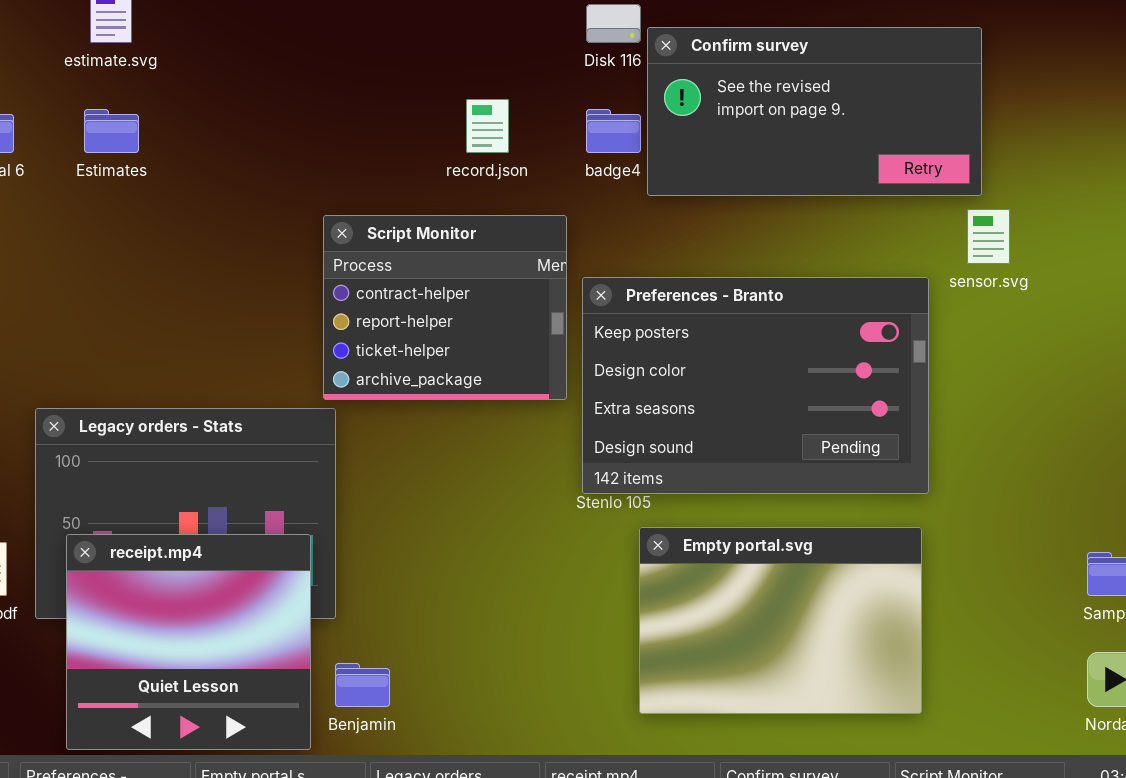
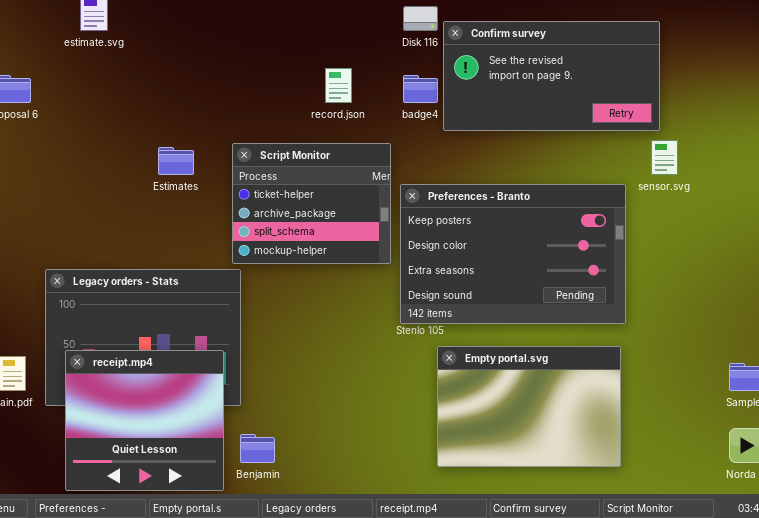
Estimates: [84,109,139,153] -> [158,147,194,175], moved
Script Monitor: [323,215,567,400] -> [232,143,391,264], scrolled down 2 rows

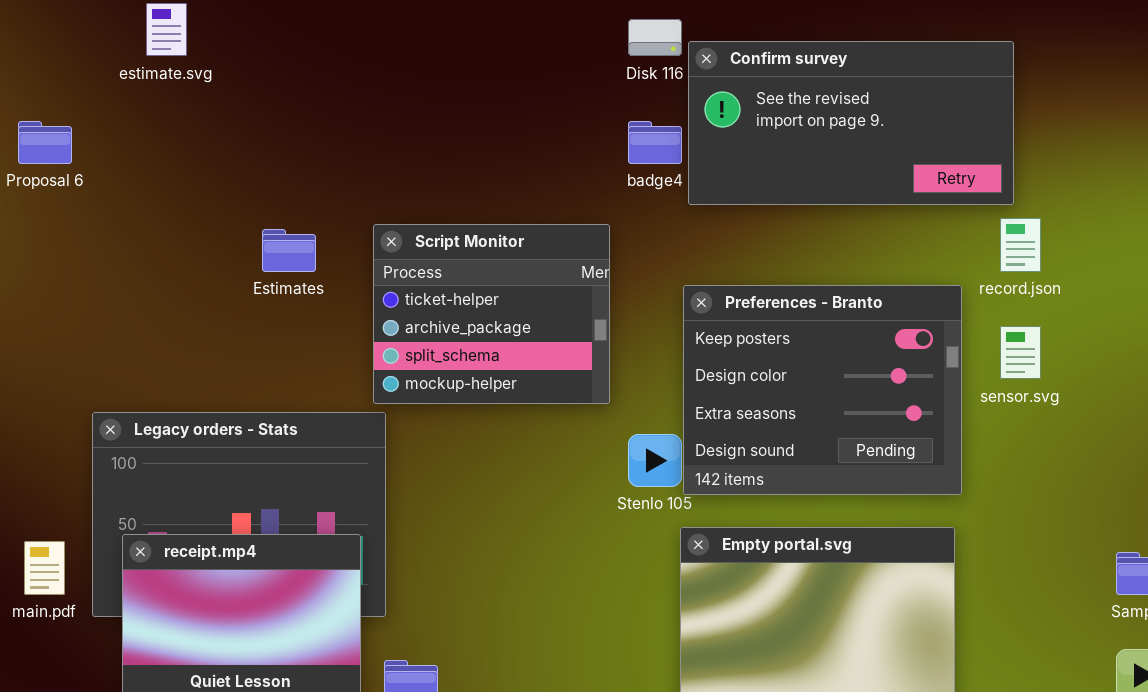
record.json: [325,68,352,103] -> [1000,218,1041,272], moved
sensor.svg: [651,140,678,175] -> [1000,326,1041,379], moved
Preferences - Branto: [400,184,626,324] -> [683,285,962,495], resized

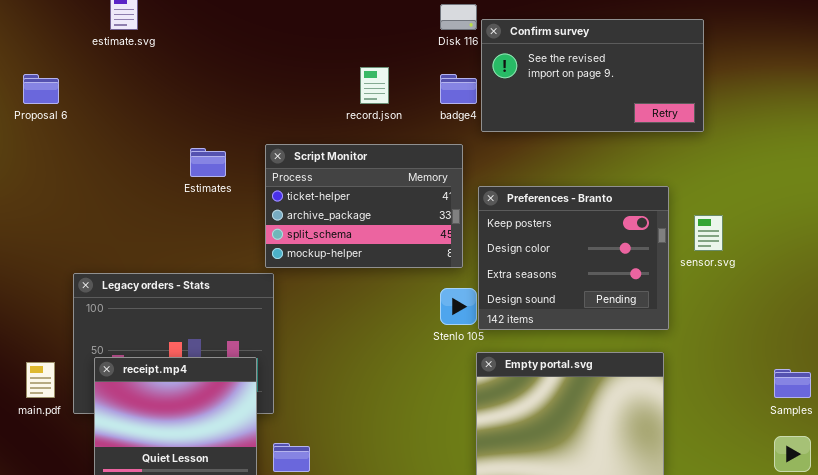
record.json: [1000,218,1041,272] -> [360,67,389,104], moved
Script Monitor: [373,224,610,404] -> [265,144,463,268], resized

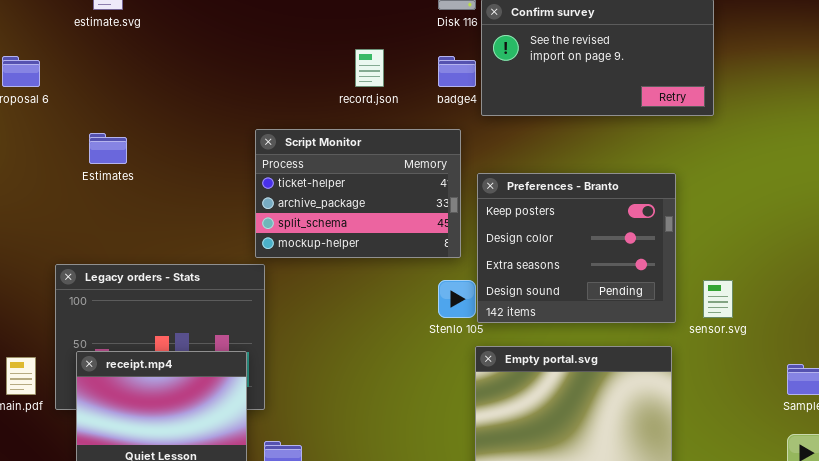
Estimates: [190,148,226,177] -> [89,133,127,164], moved
sensor.svg: [694,215,723,251] -> [703,280,733,318], moved

